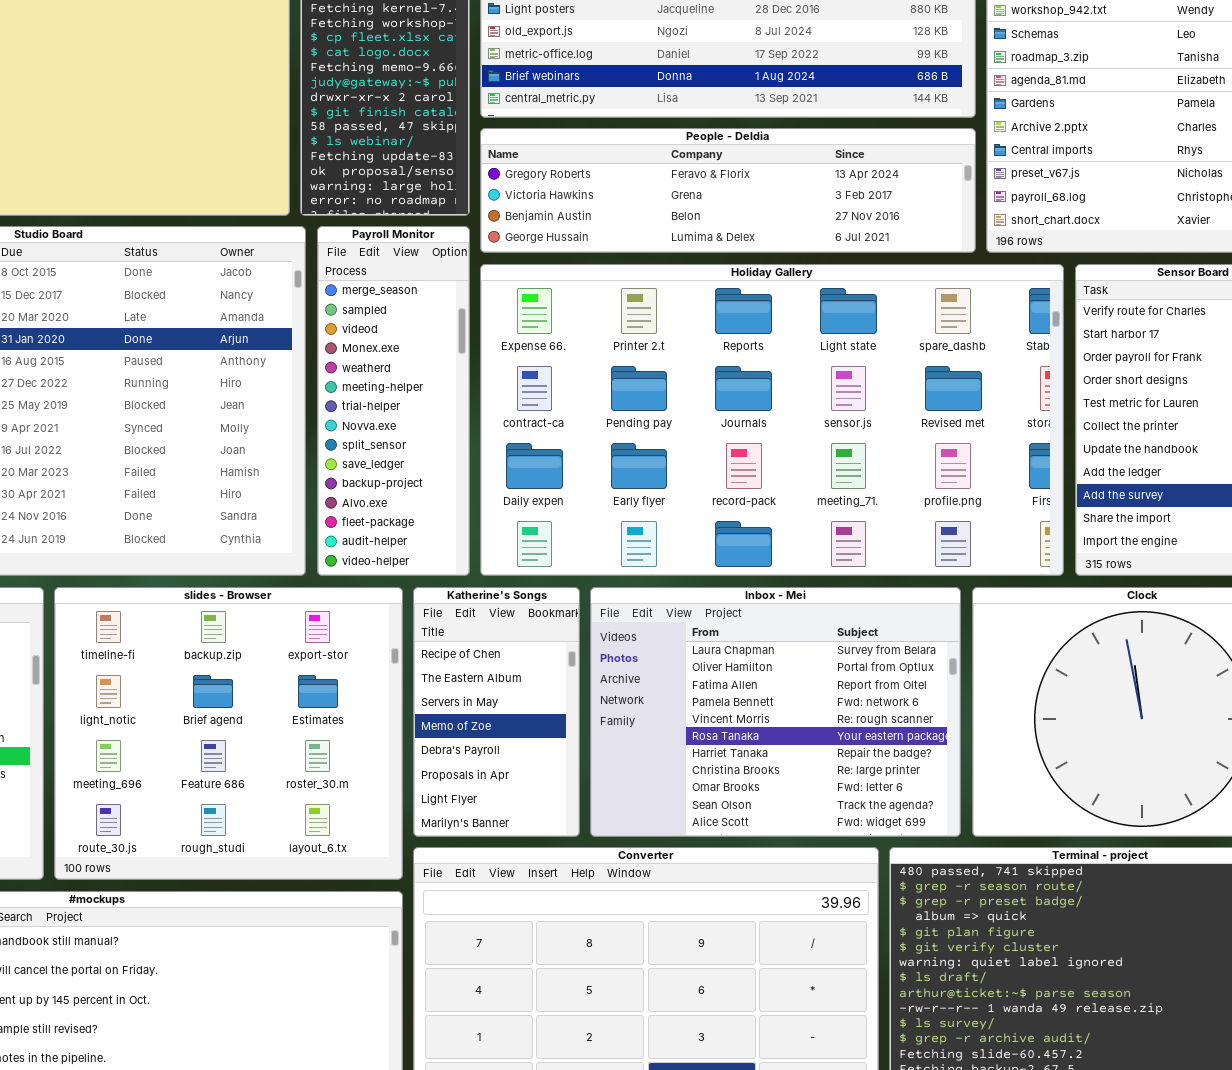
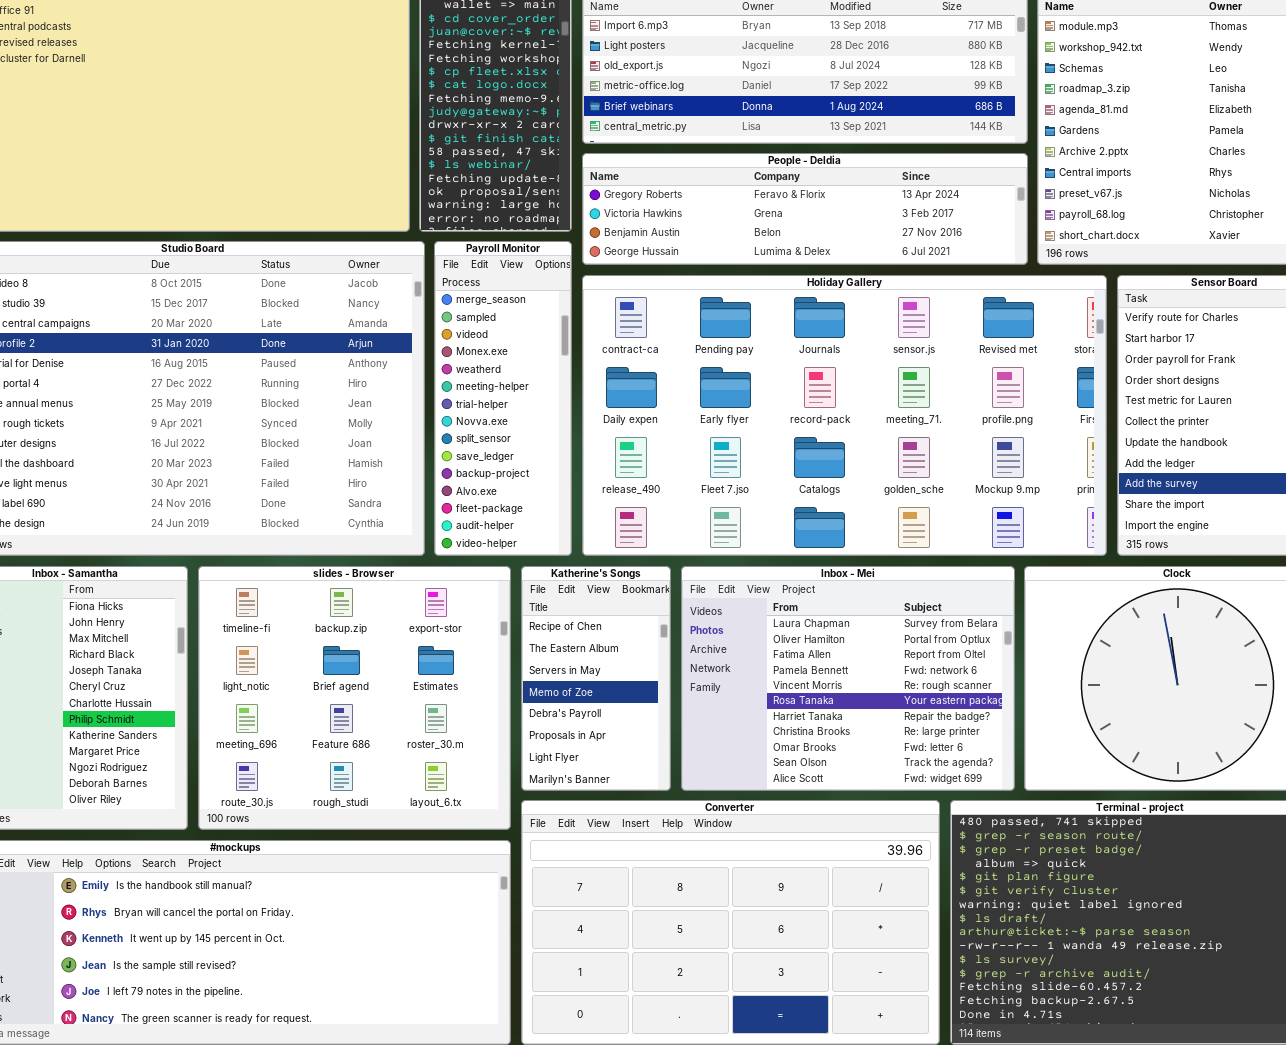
Holiday Gallery: [480,264,1064,576] -> [582,275,1107,556], scrolled down 1 row

